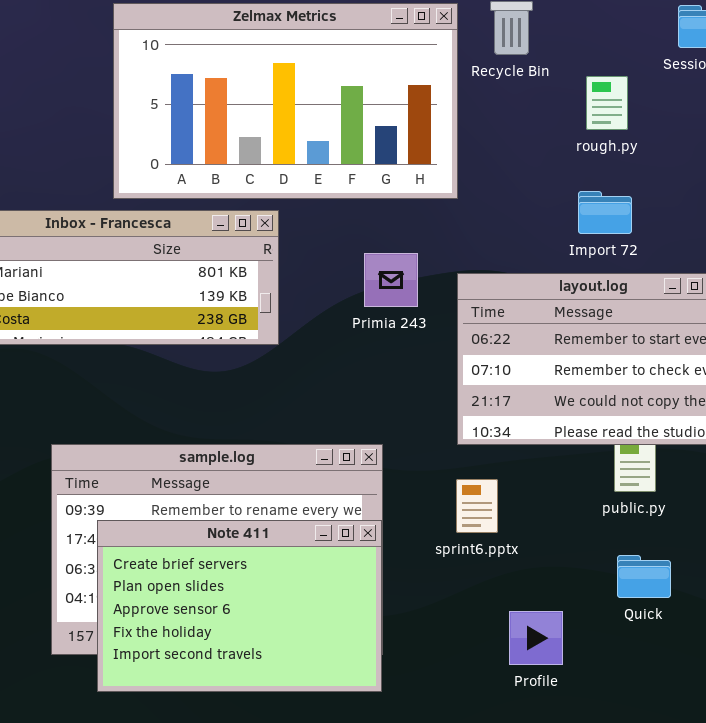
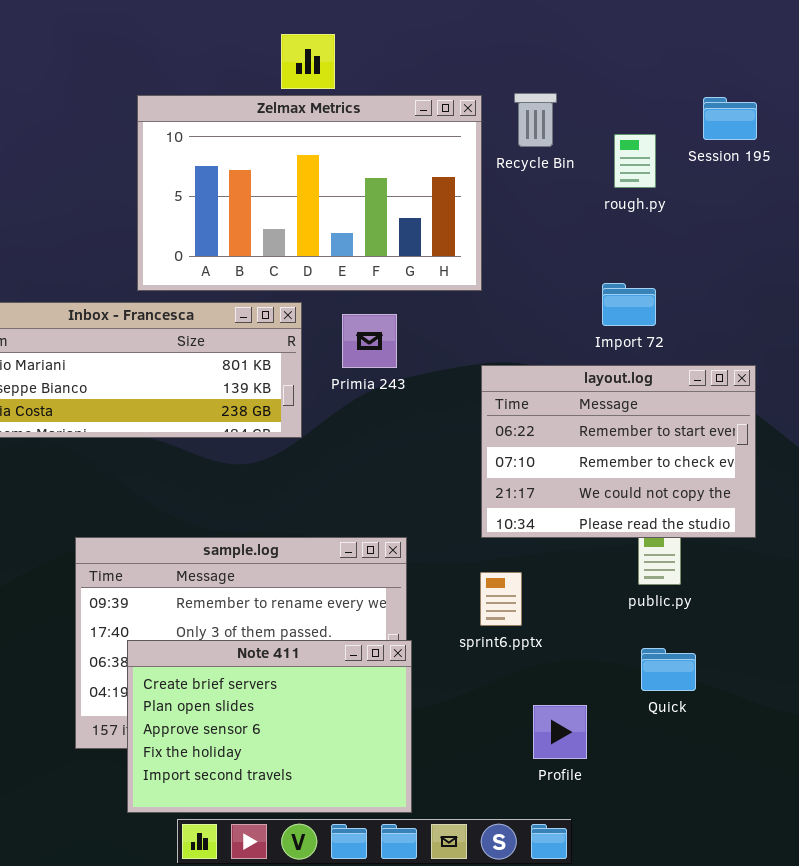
rough.py: [586,76,628,130] -> [614,134,656,188], moved
Primia 243: [364,253,418,307] -> [342,314,397,368], moved
Note 411: [97,520,382,692] -> [127,640,412,813], moved

